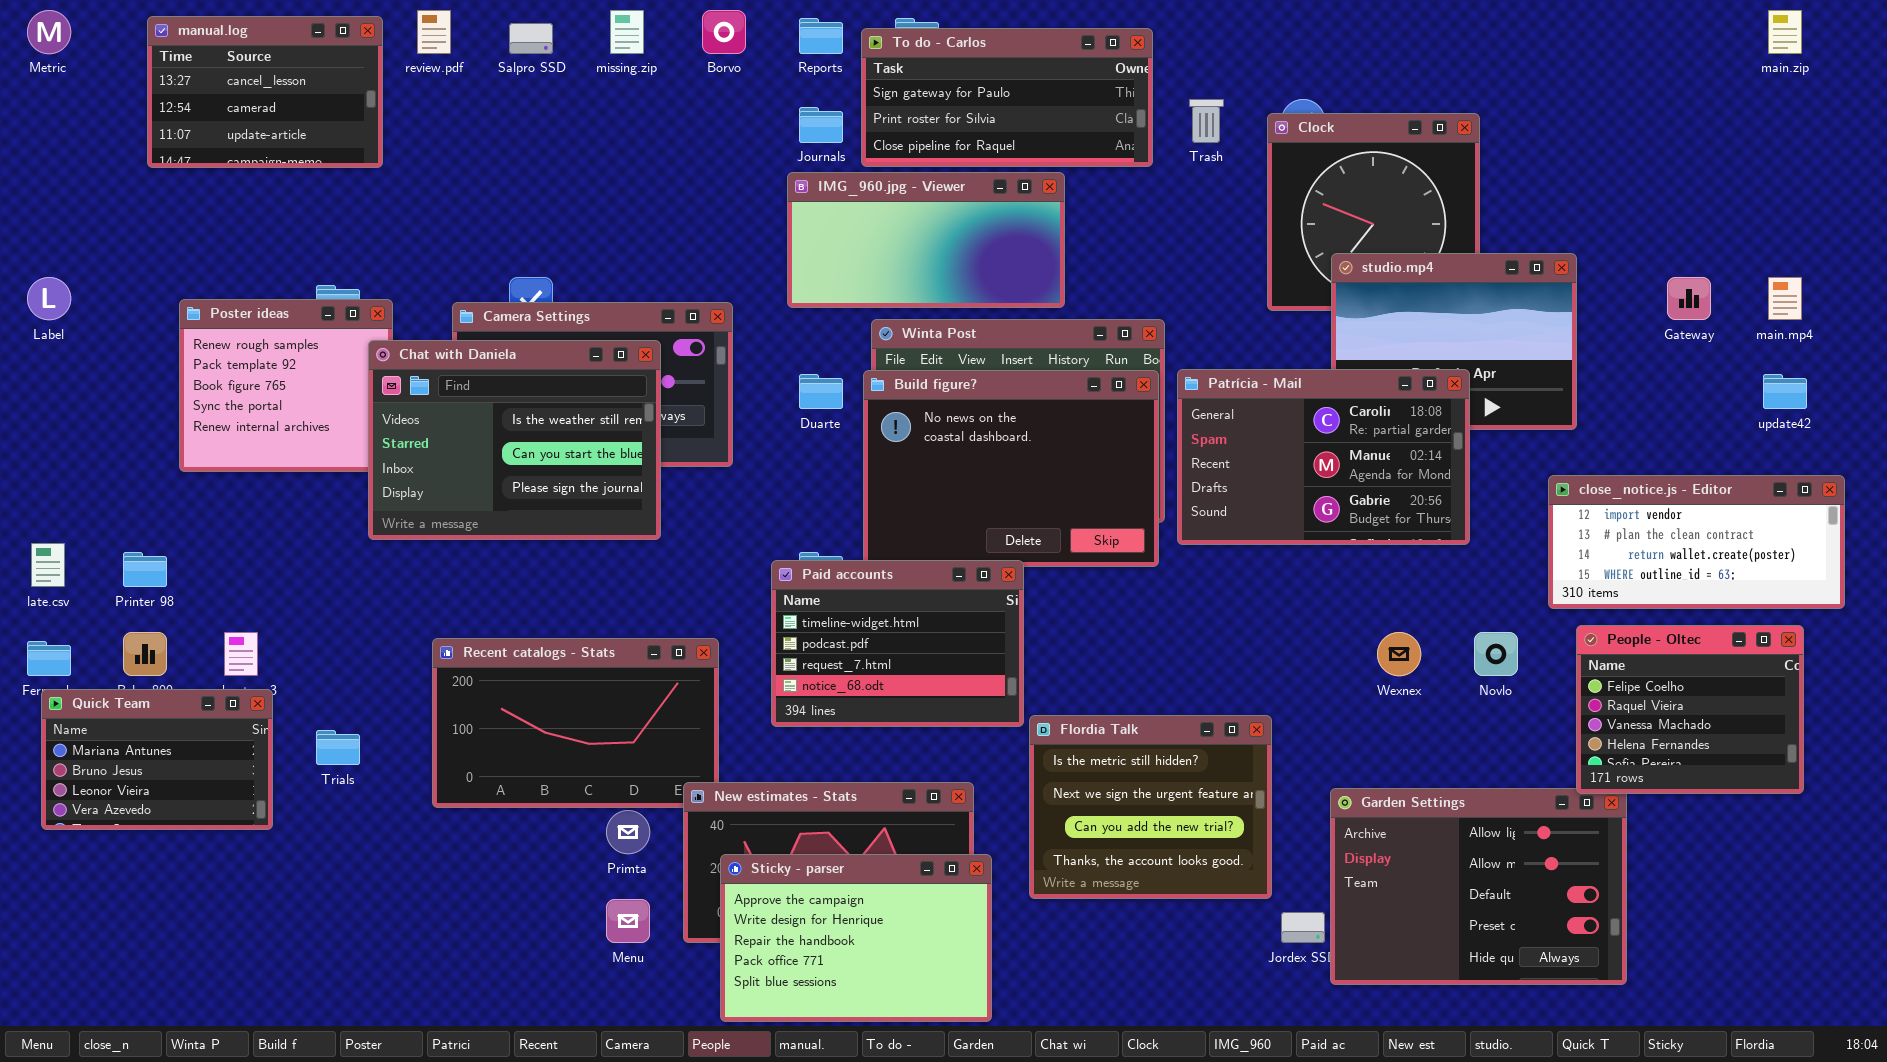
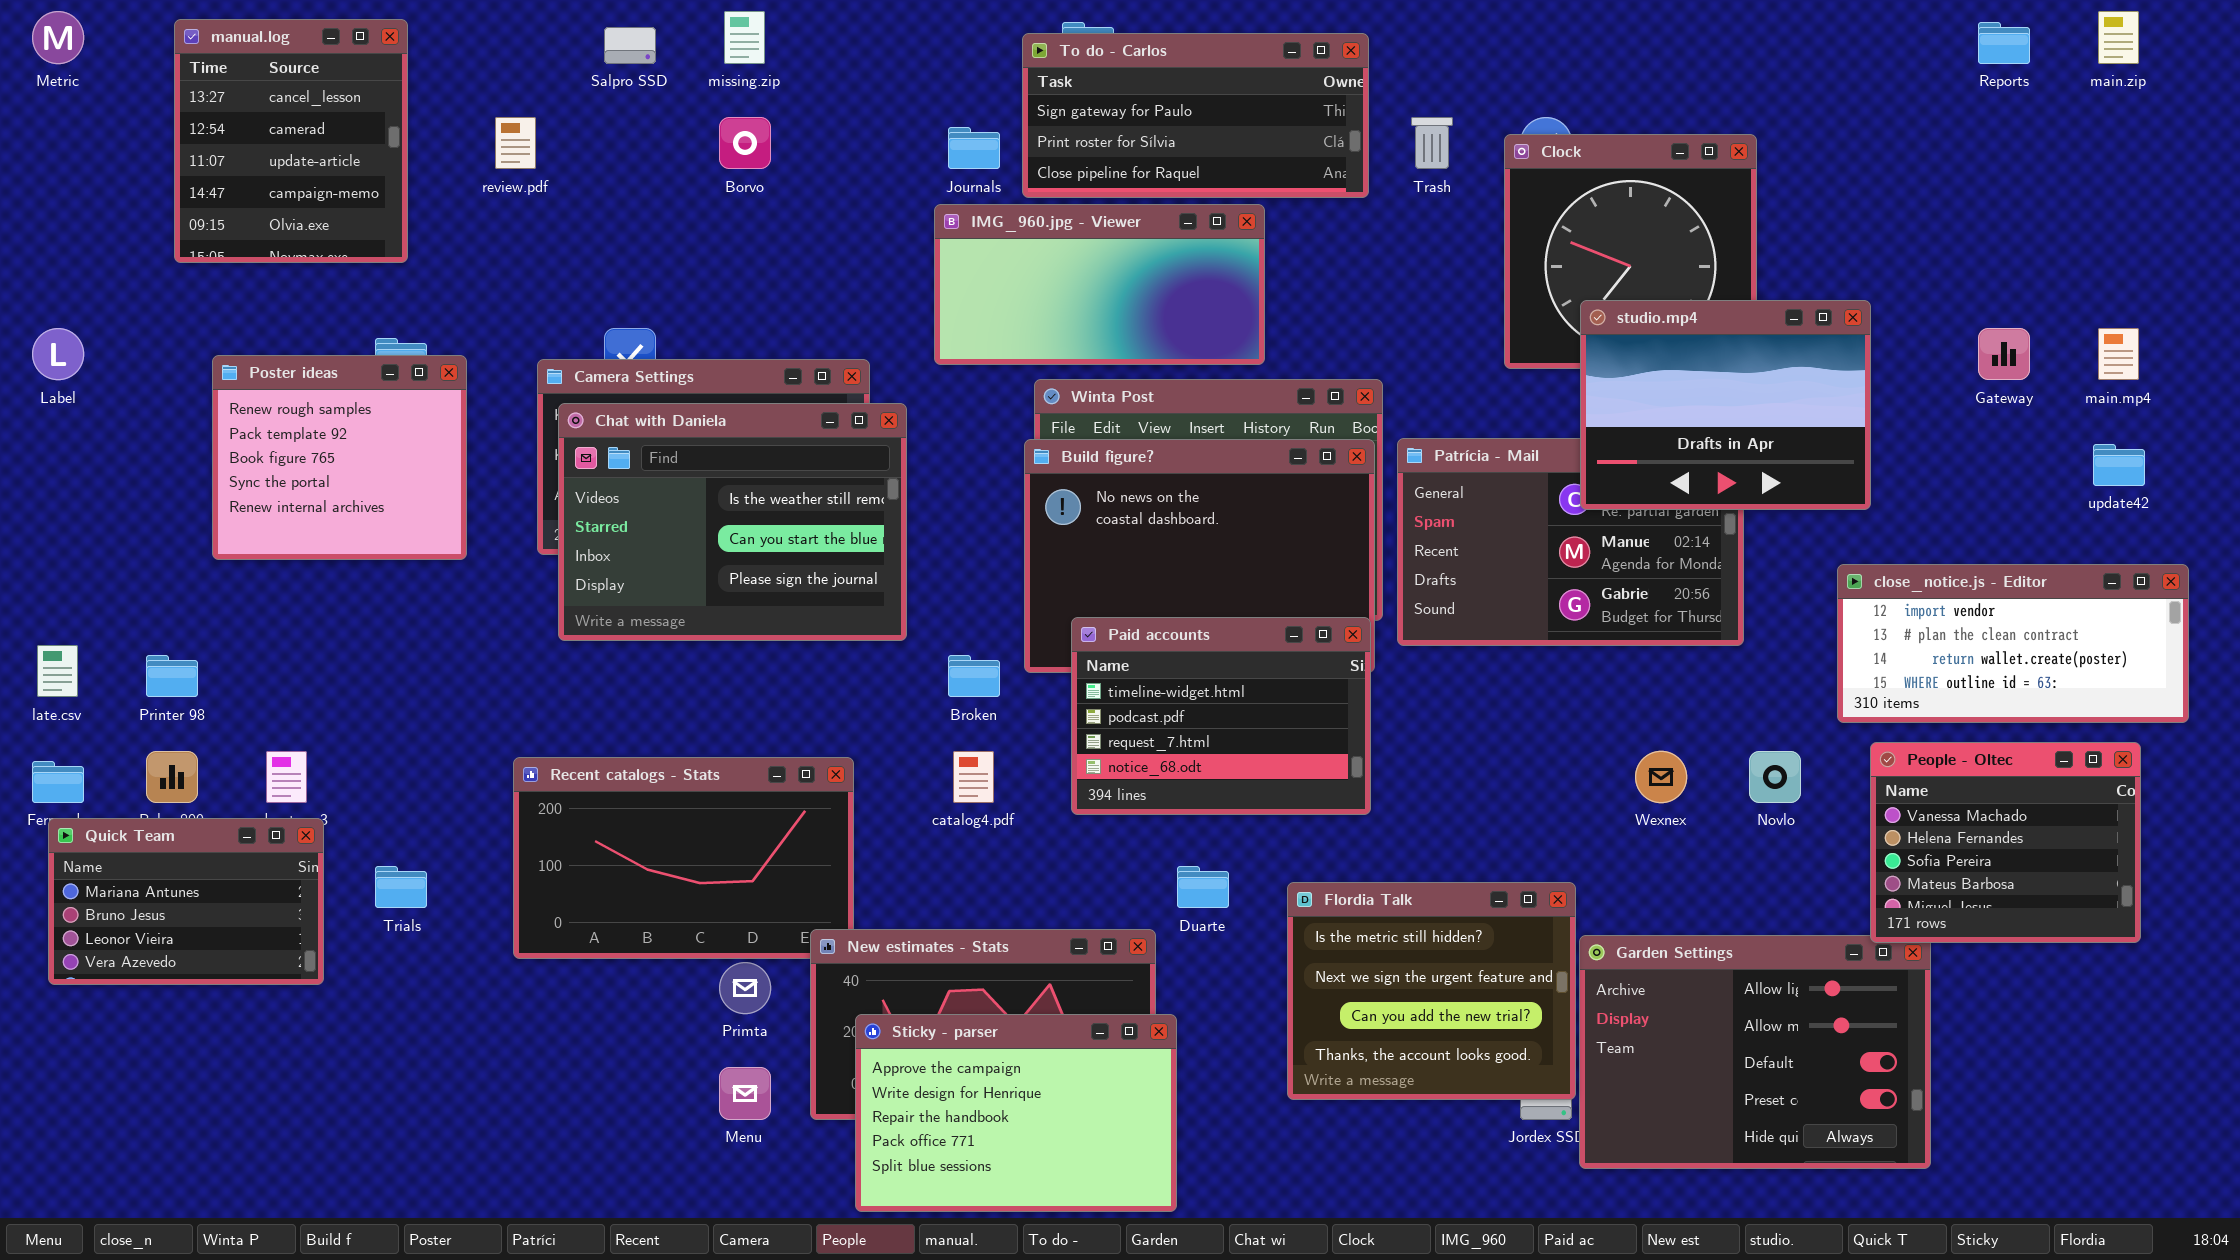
review.pdf: [417,10,451,54] -> [495,117,536,169], moved
Borvo: [702,10,746,54] -> [719,117,771,169], moved
manual.log: [147,16,383,168] -> [174,19,408,263], resized
Reports: [799,18,843,54] -> [1978,22,2030,64], moved
studio.mp4: [1331,253,1577,430] -> [1580,300,1871,510], raised
Chat with Daniela: [368,340,661,540] -> [558,403,907,641], moved
Duarte: [799,374,843,409] -> [1177,866,1229,908], moved
Paid accounts: [771,560,1024,727] -> [1071,617,1371,815], moved
People - Oltec: [1576,625,1804,794] -> [1870,742,2141,943], scrolled down 2 rows
Flordia Talk: [1029,715,1272,899] -> [1287,882,1576,1100], moved

